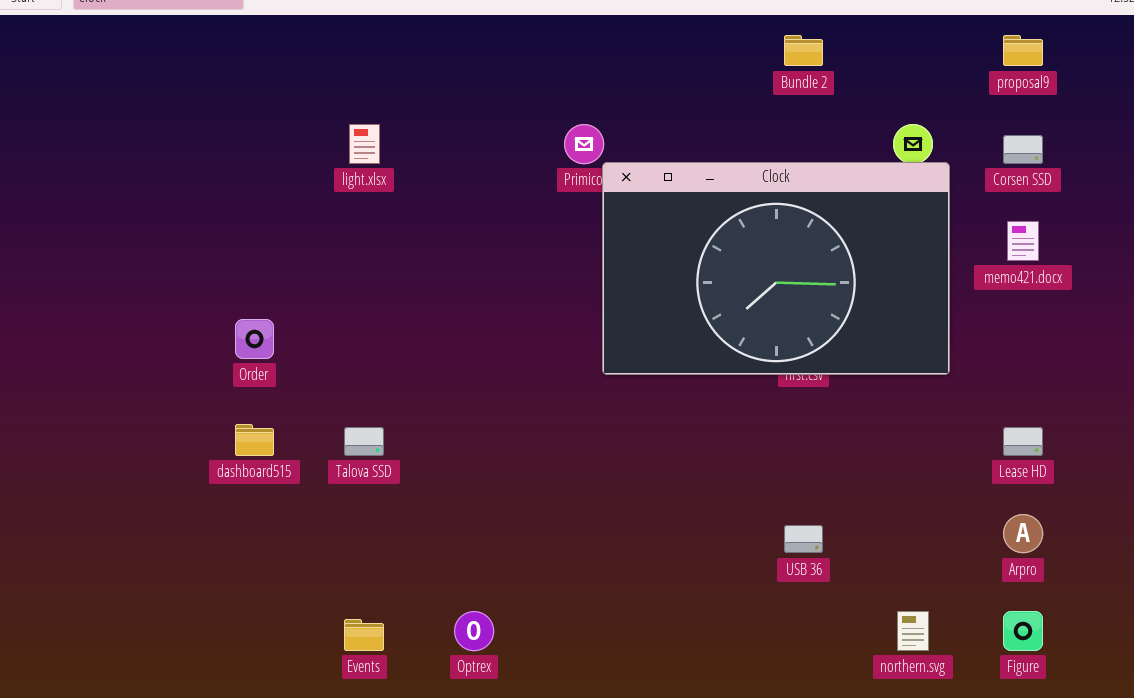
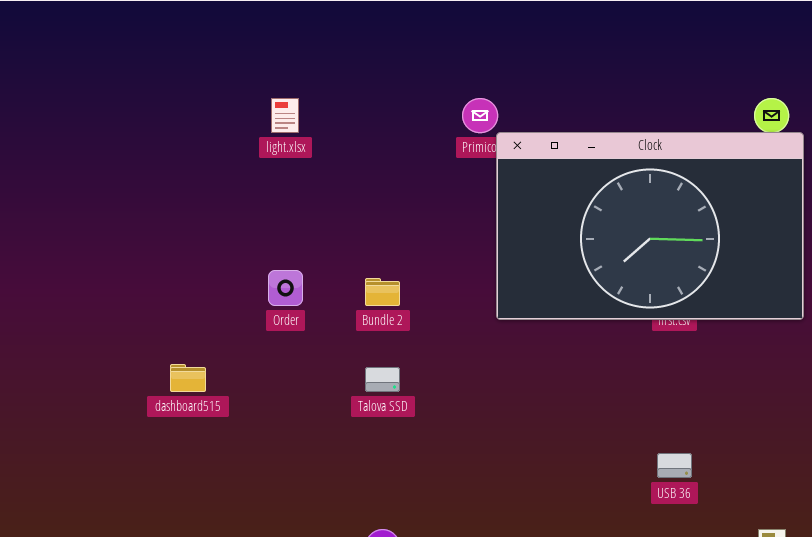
Bundle 2: [784,35,823,66] -> [365,278,400,306], moved
Order: [235,319,274,359] -> [268,270,303,306], moved
Talova SSD: [344,427,384,456] -> [365,367,400,392], moved

